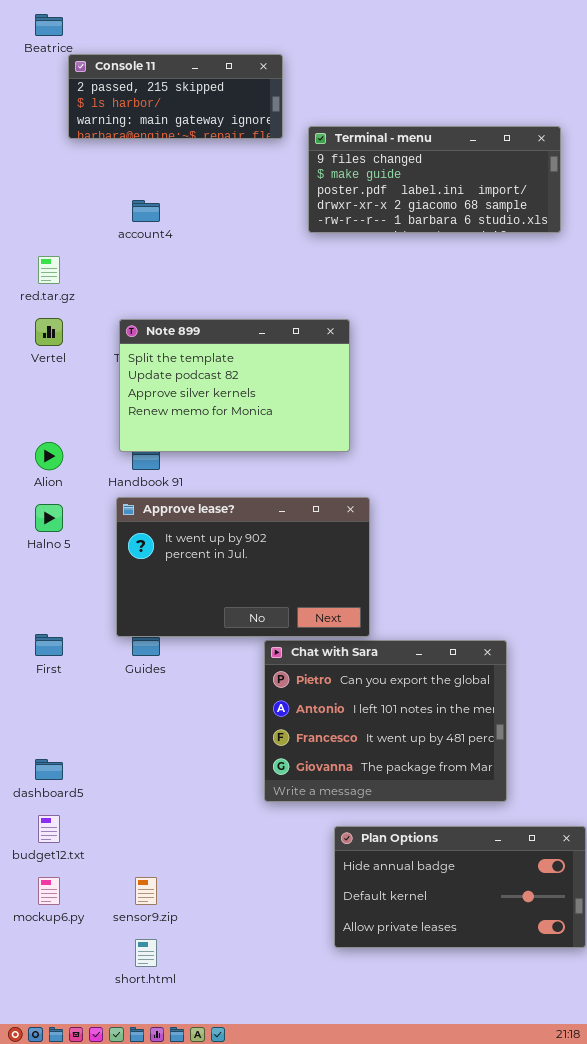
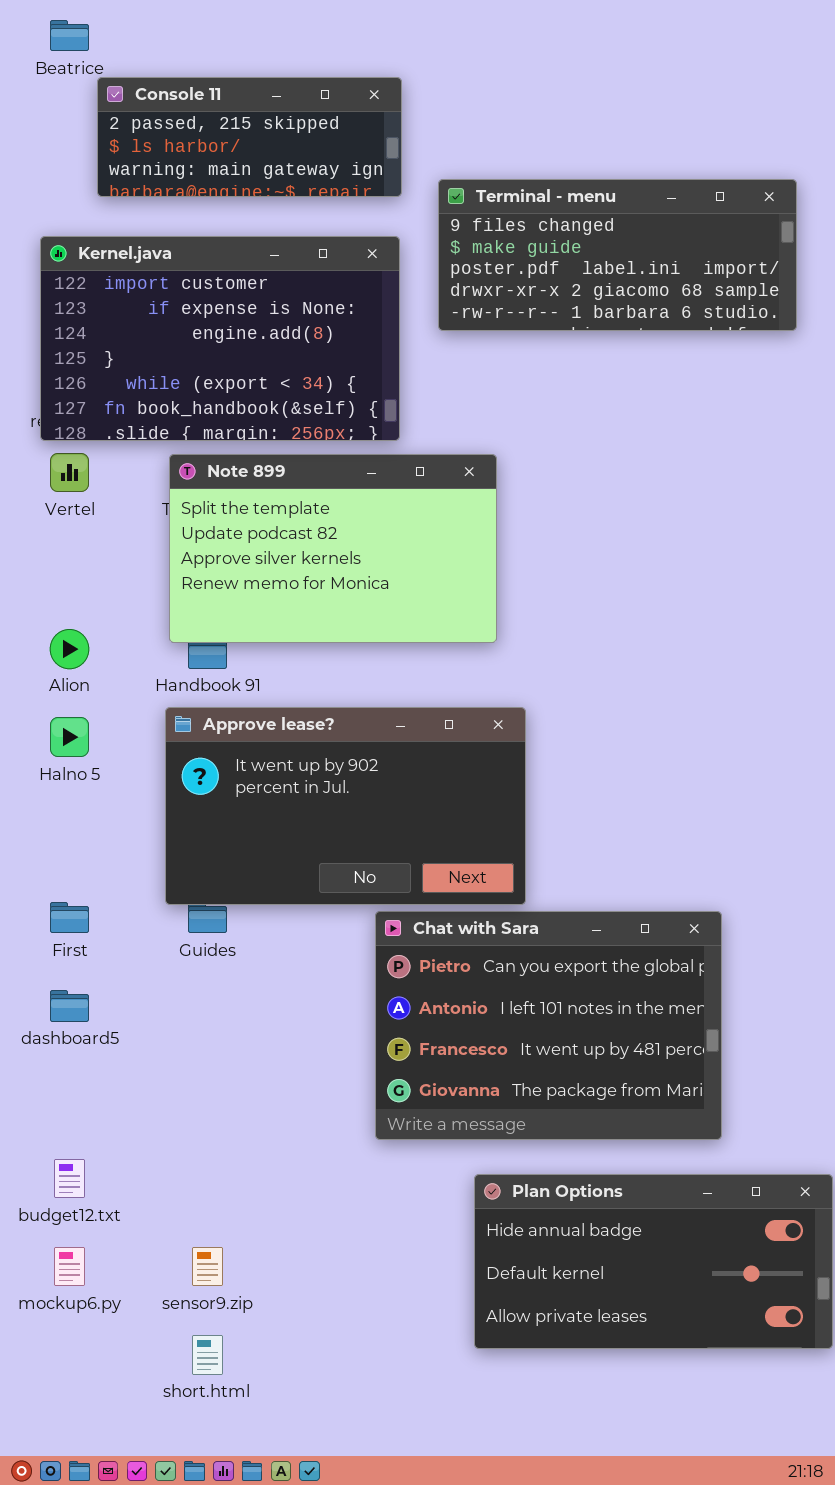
Kernel.java: none -> [40,236,400,441], opened
dashboard5: [35,759,63,780] -> [50,990,89,1022], moved

